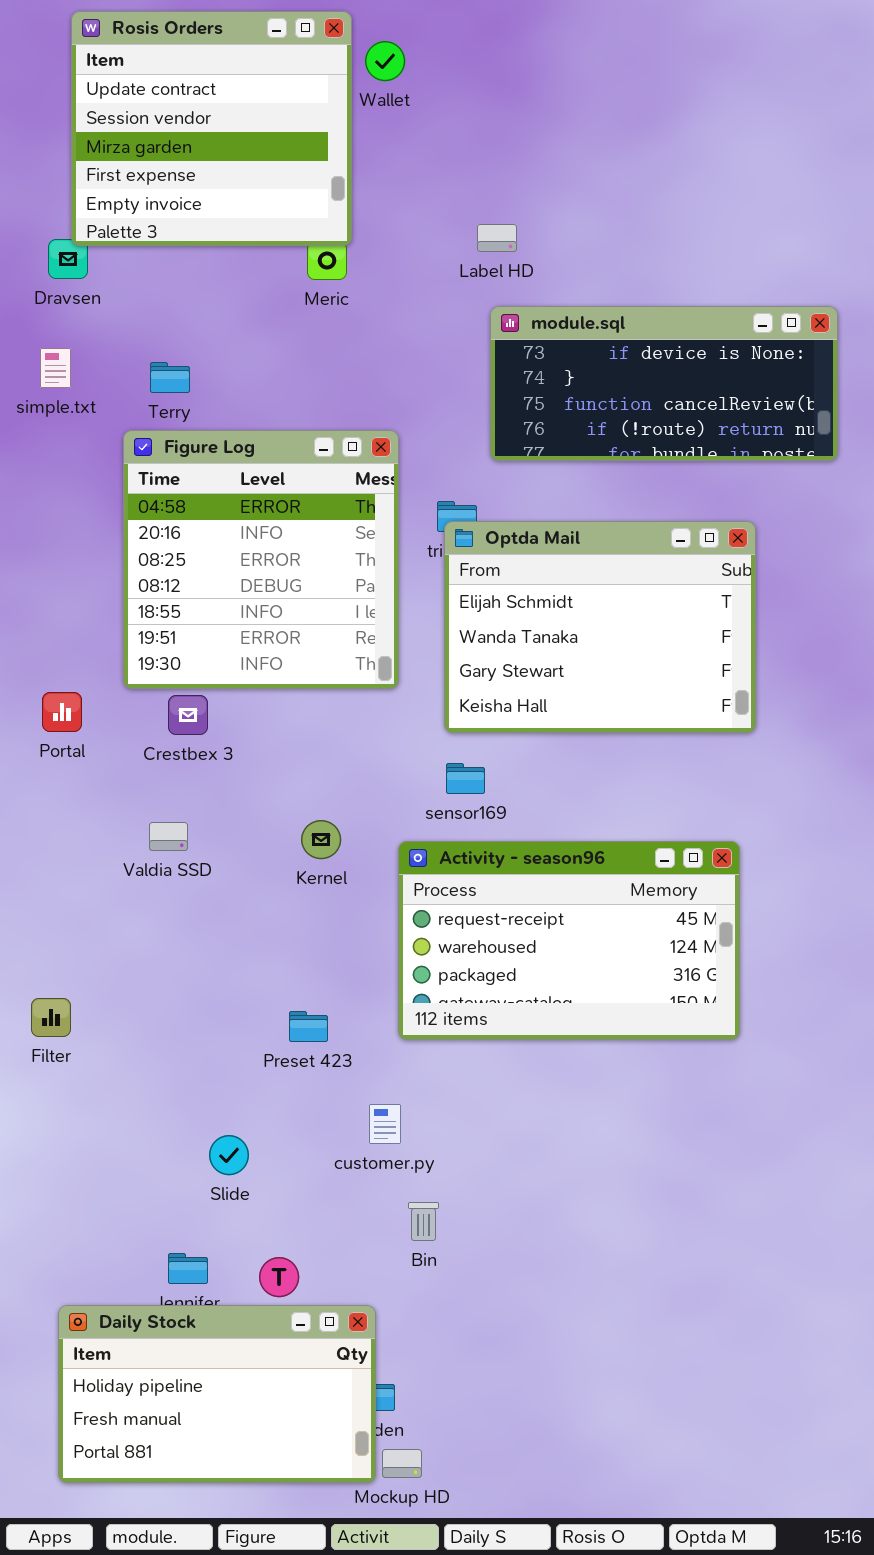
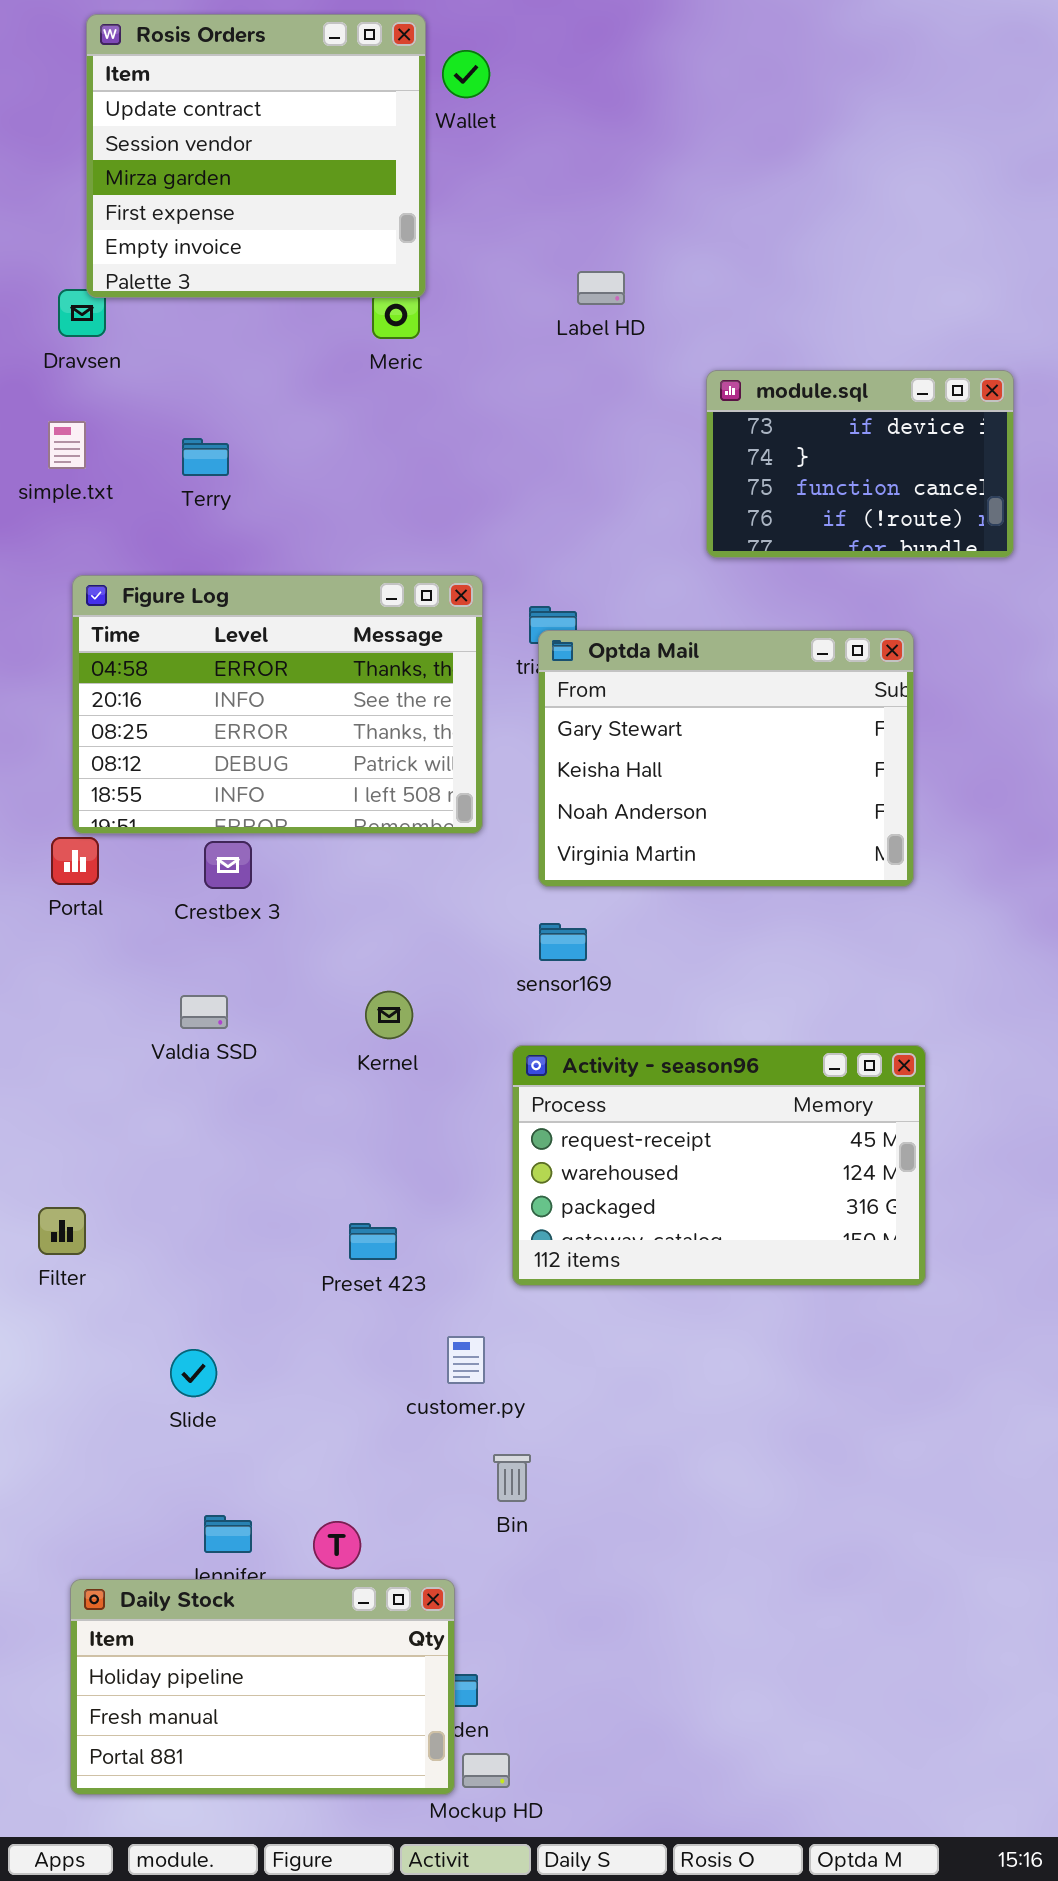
module.sql: [490,306,838,461] -> [706,370,1014,558], resized
Figure Log: [123,430,399,689] -> [72,575,483,834], resized
Optda Mail: [444,521,756,733] -> [538,630,914,887], scrolled down 2 rows
Activity - season96: [398,841,740,1040] -> [512,1045,926,1286], moved
Slide: [209,1135,249,1175] -> [170,1349,217,1397], moved

